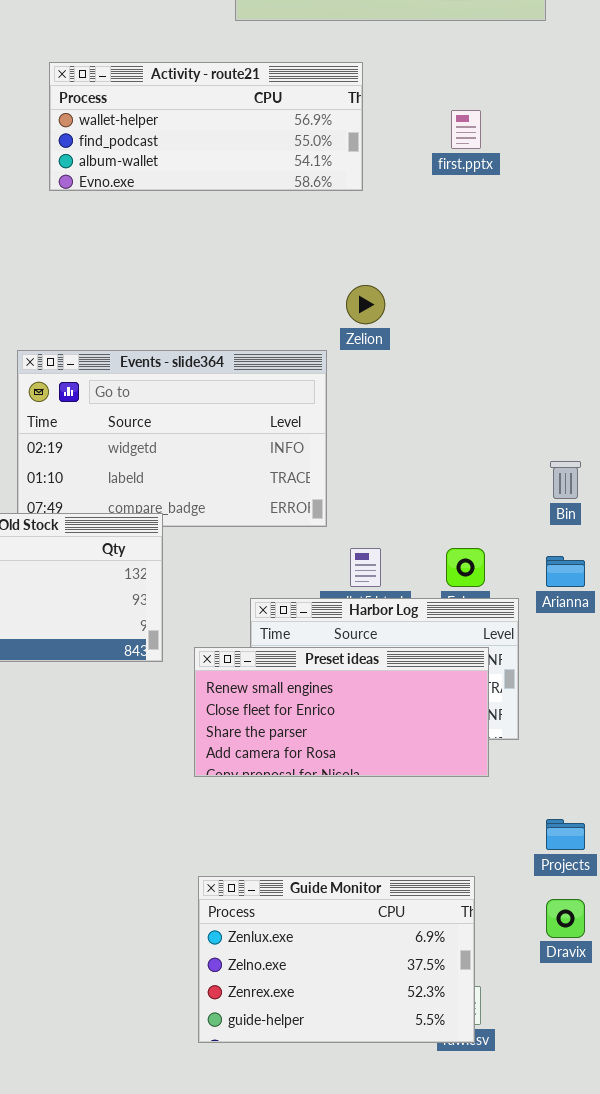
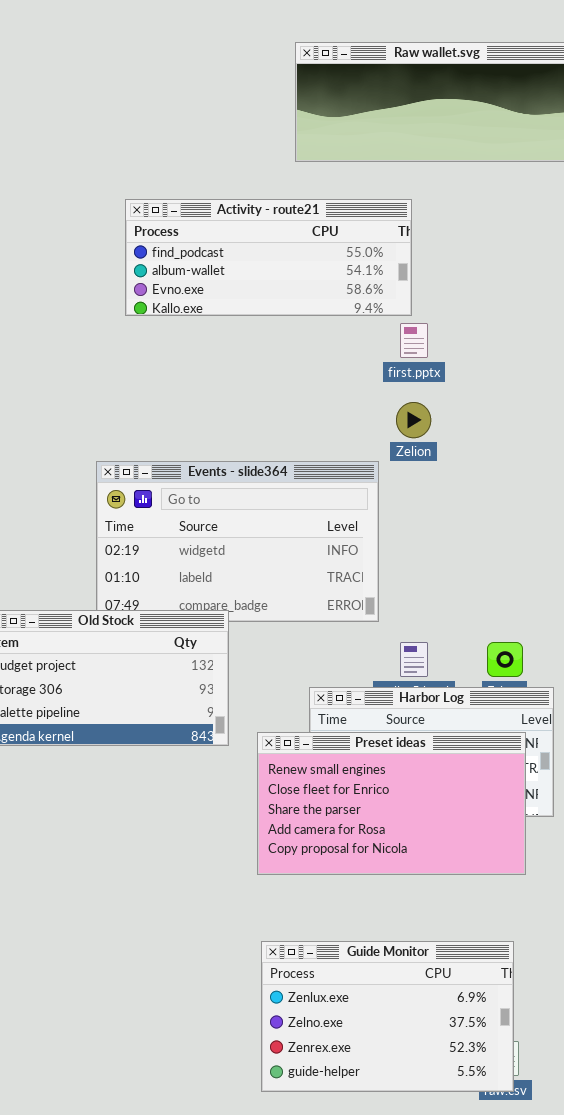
Activity - route21: [49,62,363,191] -> [125,199,412,316], scrolled down 1 row
first.pptx: [451,110,481,149] -> [400,323,428,358], moved
Preset ideas: [194,647,489,777] -> [257,732,526,875], resized

